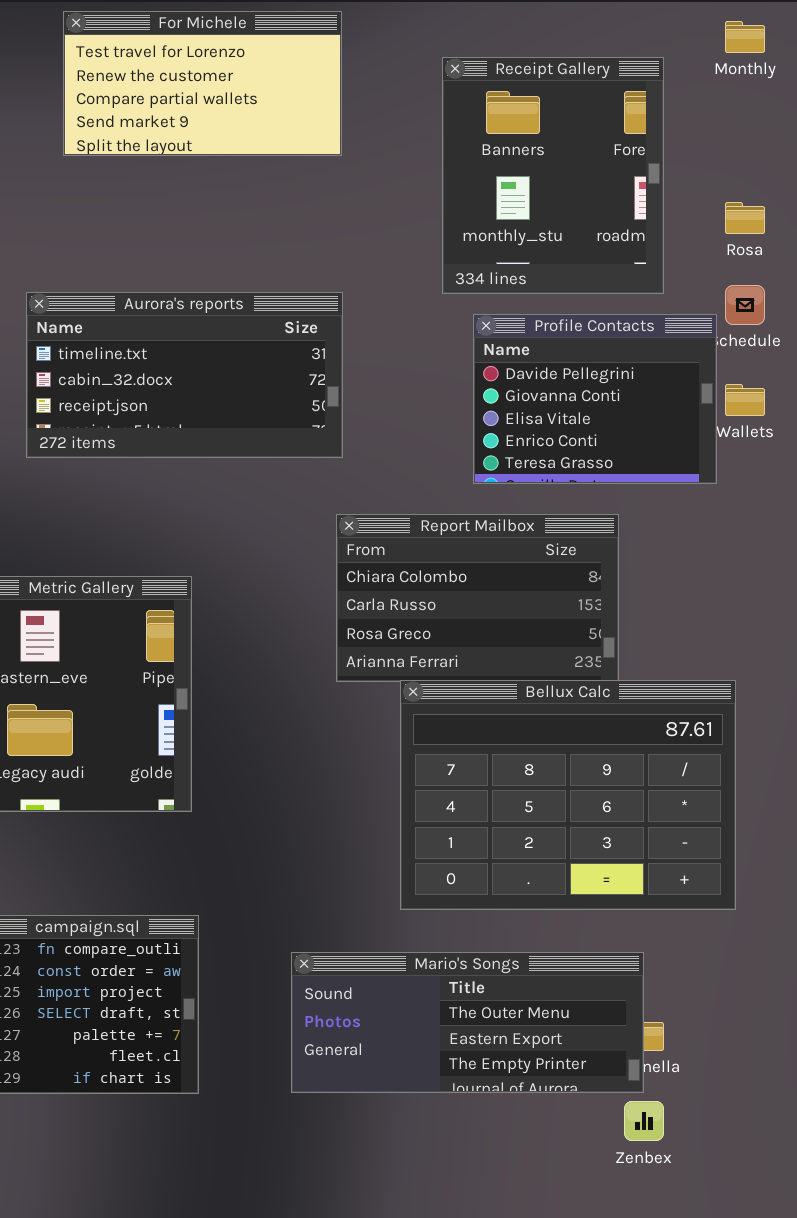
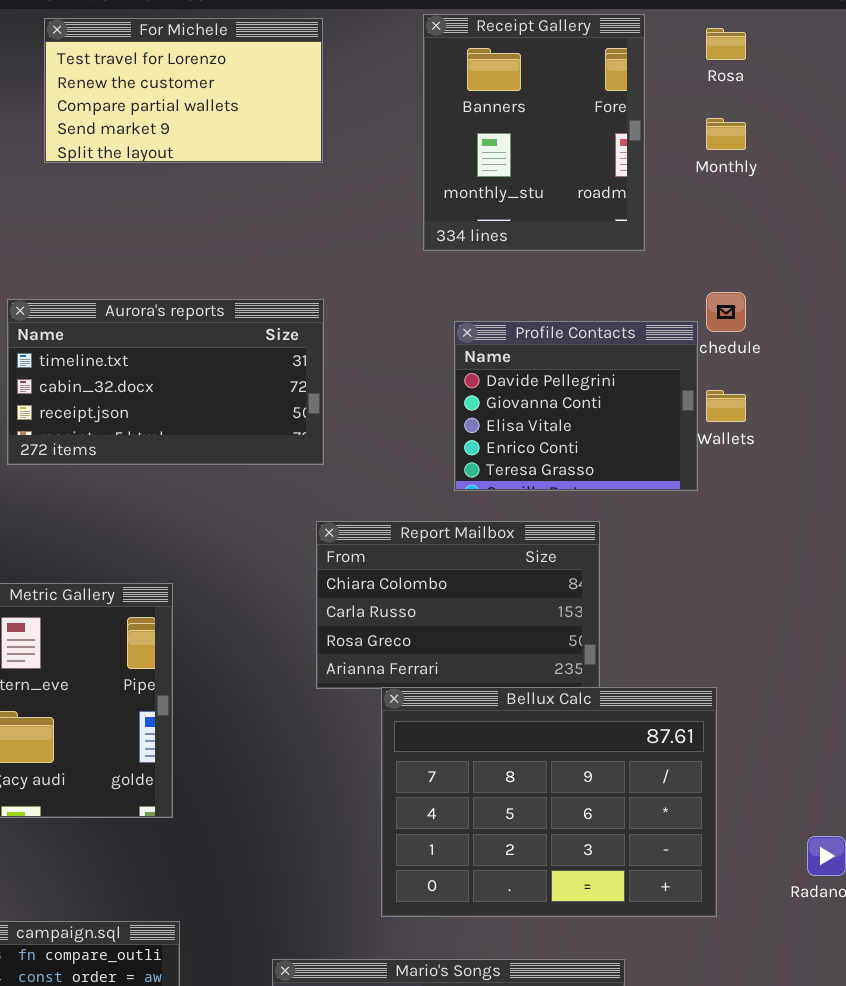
Monthly: [725,21,765,53] -> [706,118,746,150], moved
Receipt Gallery: [442,57,664,294] -> [423,14,645,251], moved
Rosa: [725,202,765,234] -> [706,28,746,60], moved

